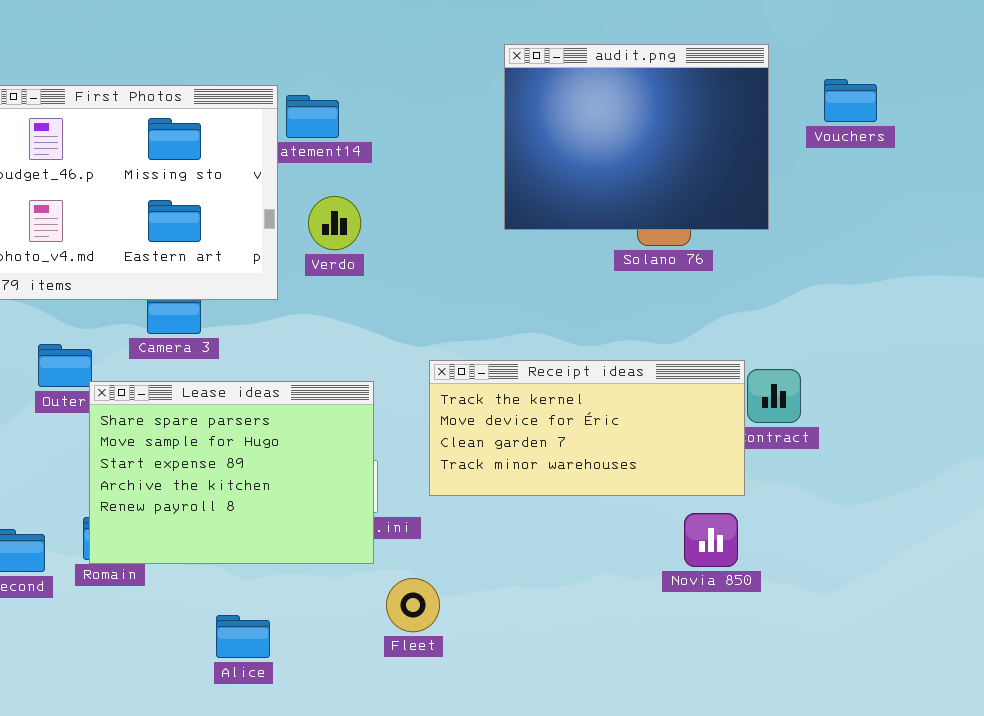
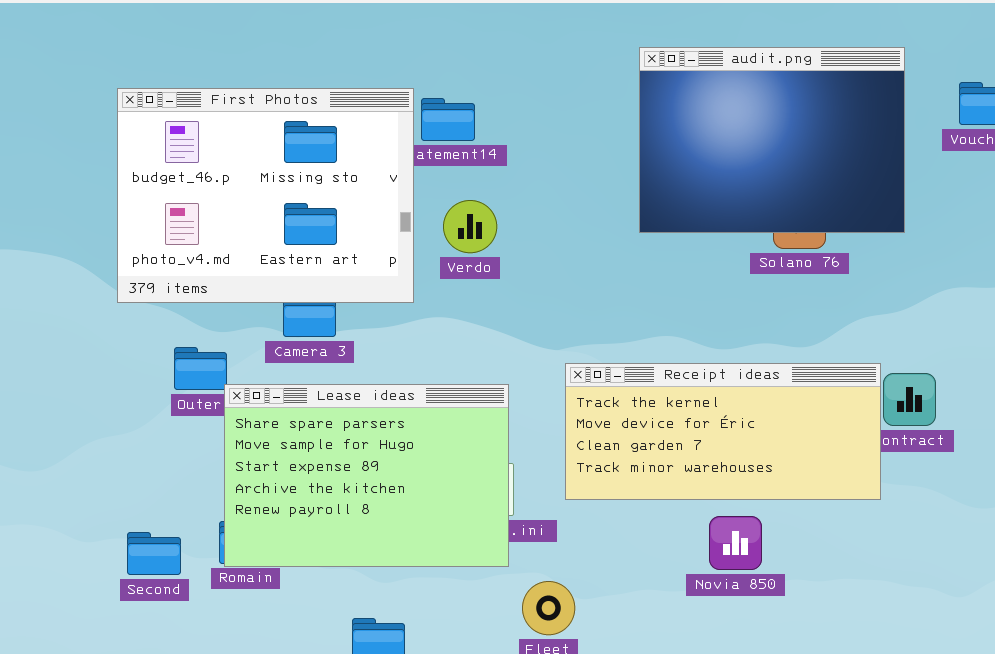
Novia 850: [684,513,738,567] -> [709,516,762,570], moved

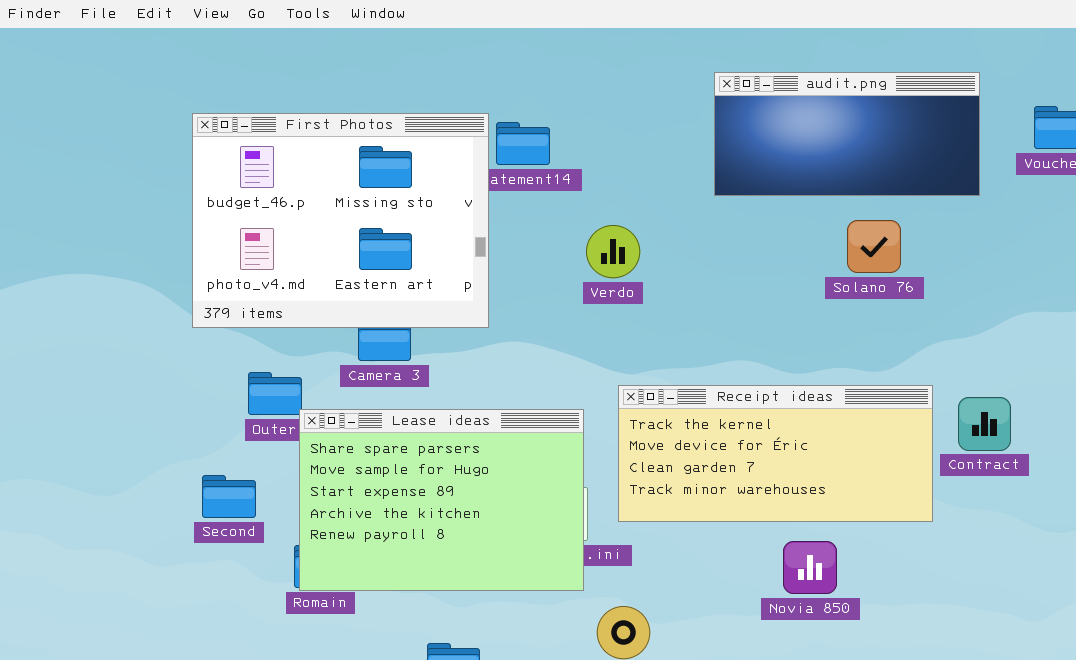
audit.png: [639,47,905,233] -> [714,72,980,196], resized
Verdo: [443,200,497,253] -> [586,225,640,278], moved
Receipt ideas: [565,363,881,500] -> [618,385,933,522], moved
Second: [127,532,181,575] -> [202,475,256,518], moved

